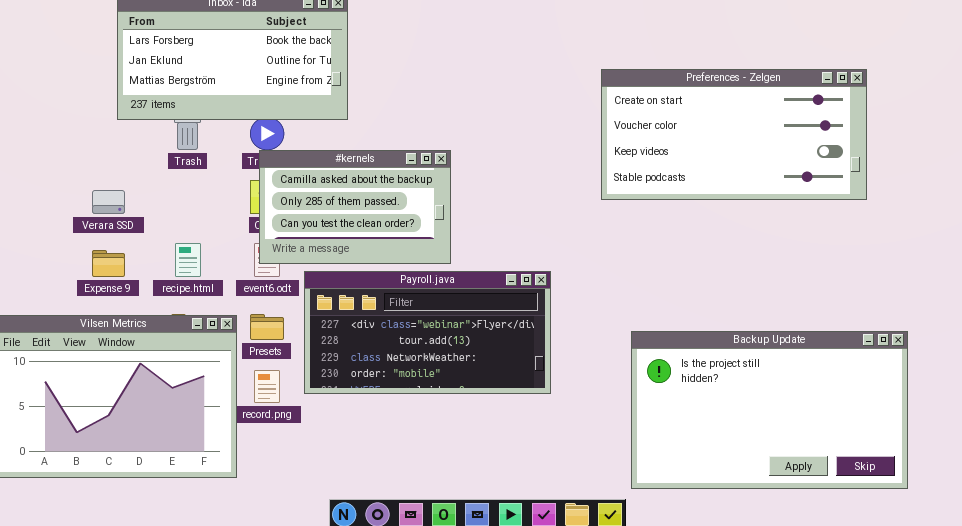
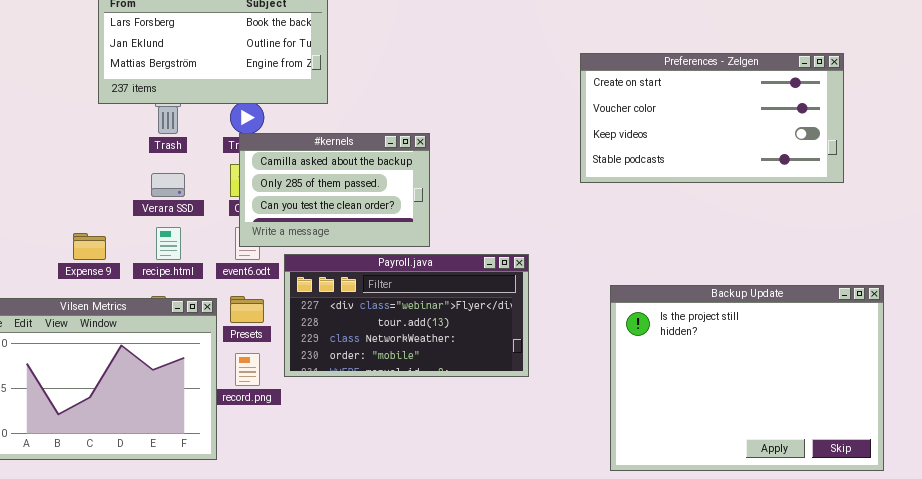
Verara SSD: [92,190,125,214] -> [151,173,185,197], moved
Backup Update: [631,331,908,489] -> [610,285,884,471], resized

